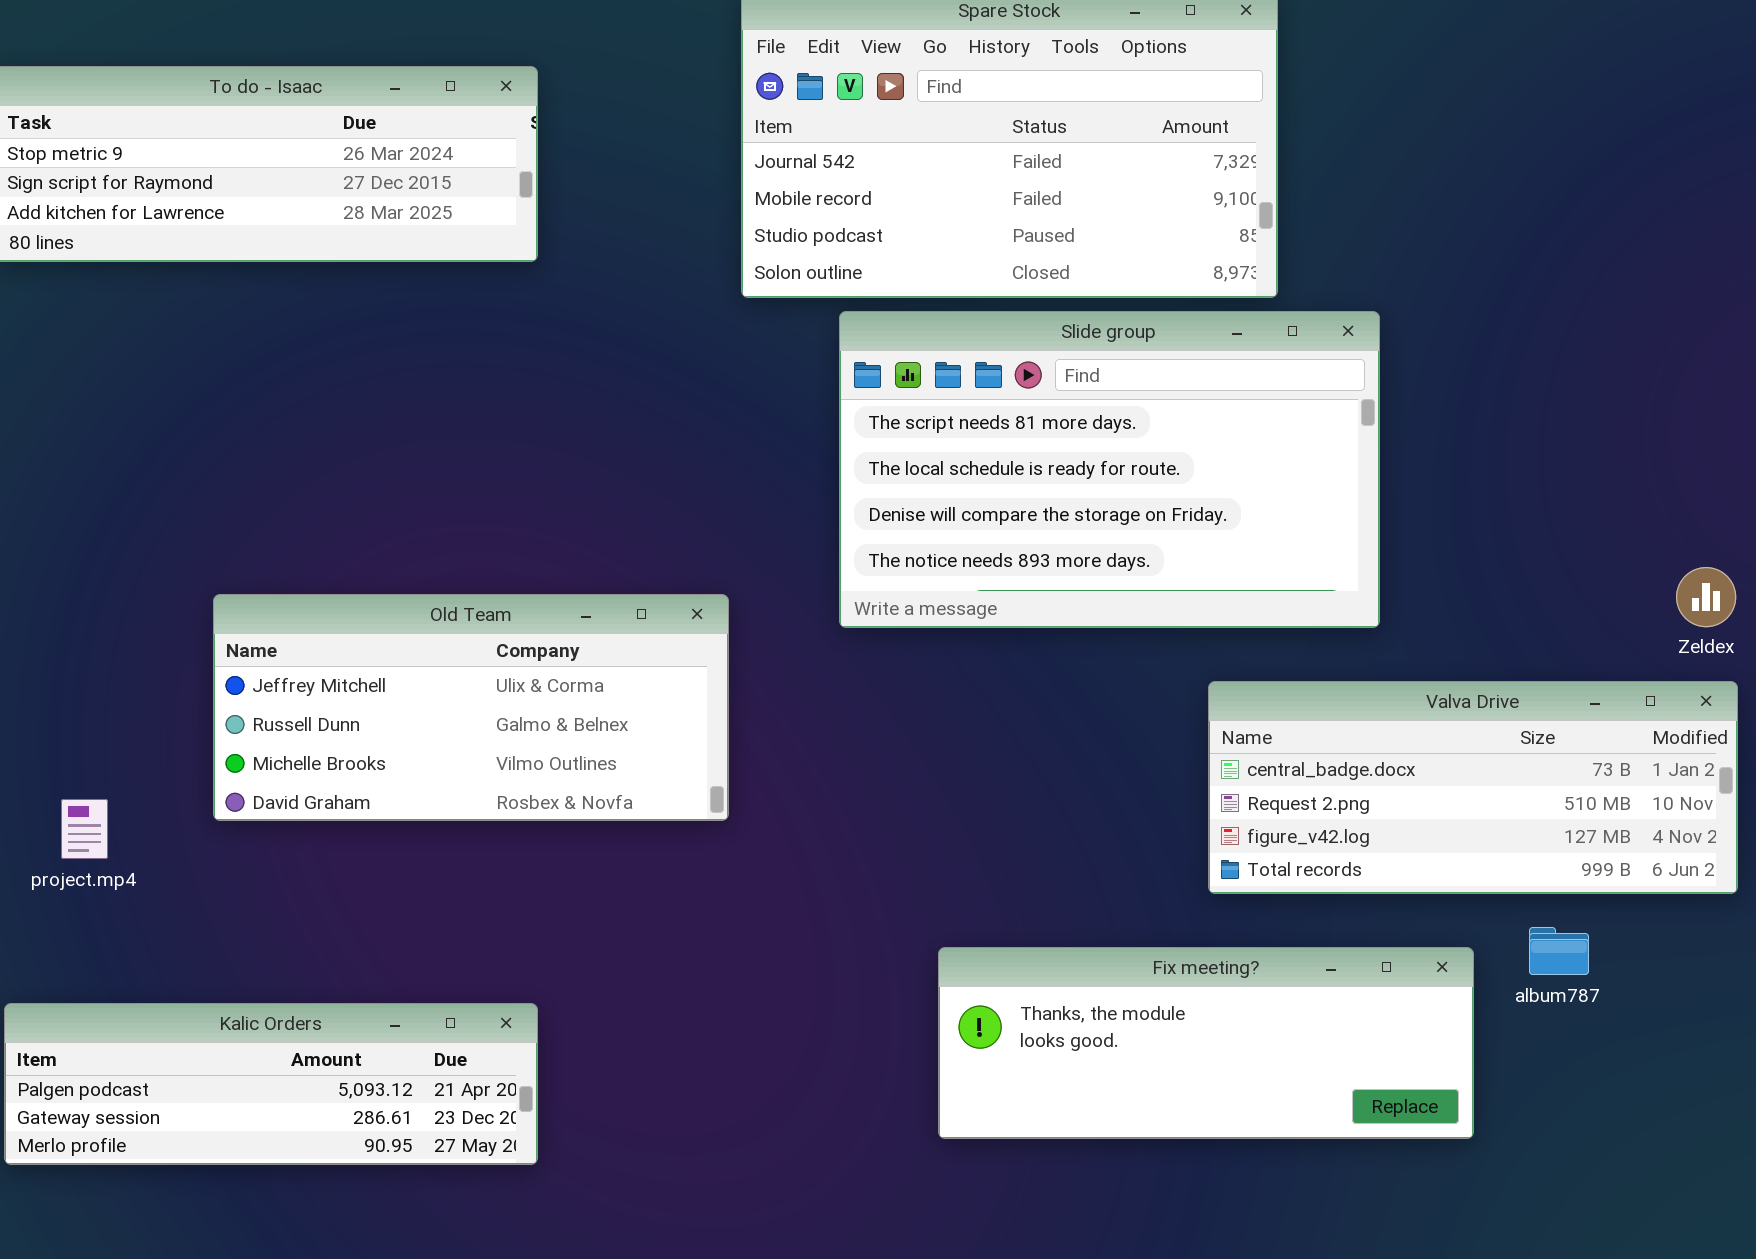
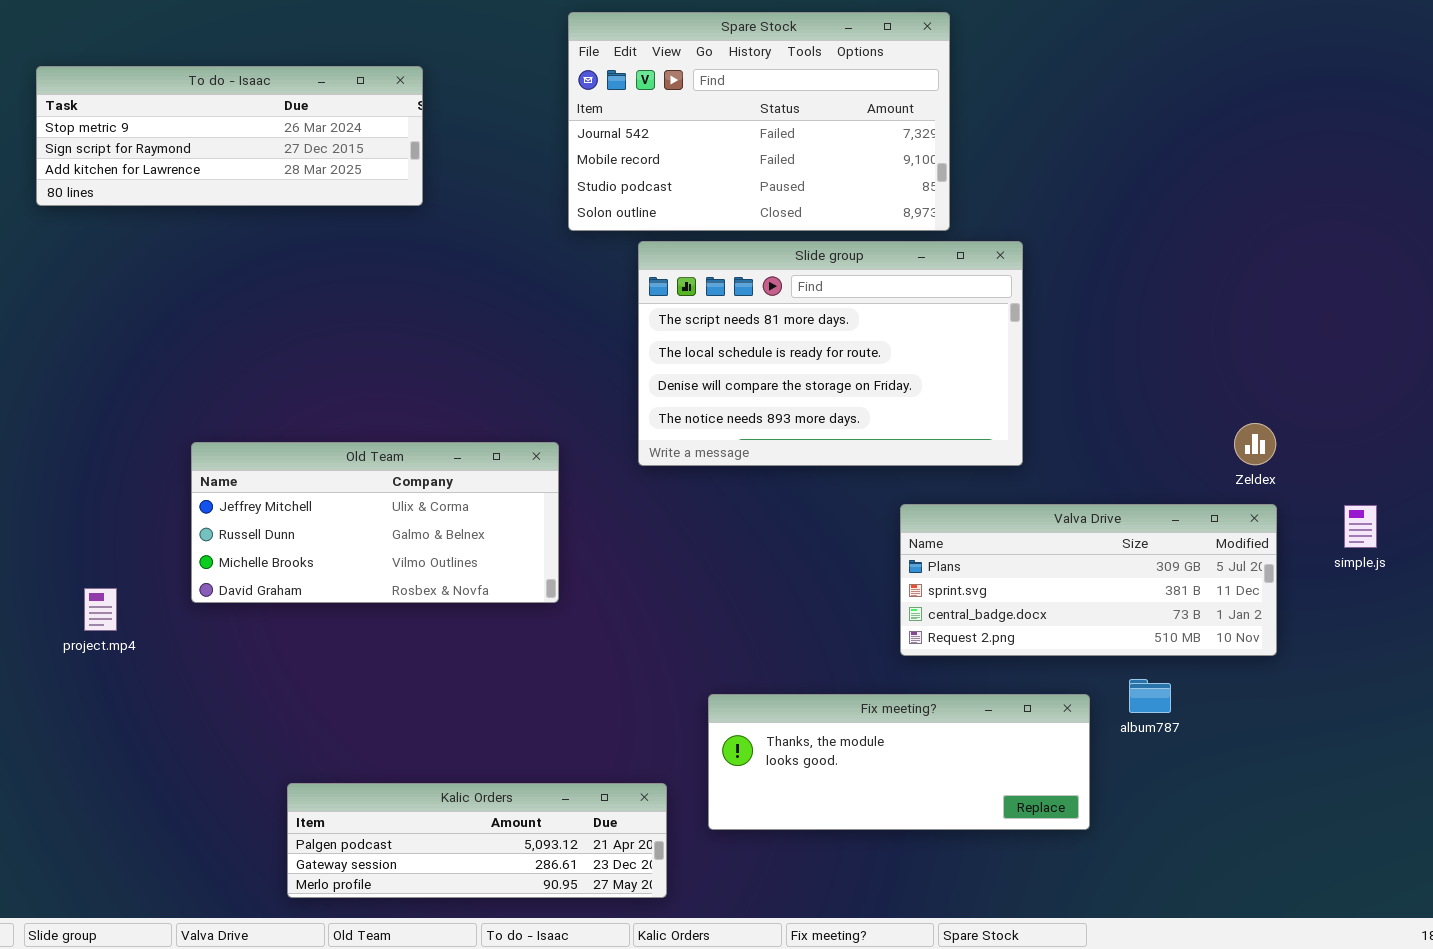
Valva Drive: [1208,681,1738,894] -> [900,504,1277,656], scrolled up 2 rows
Kalic Orders: [4,1003,538,1165] -> [287,783,667,898], moved

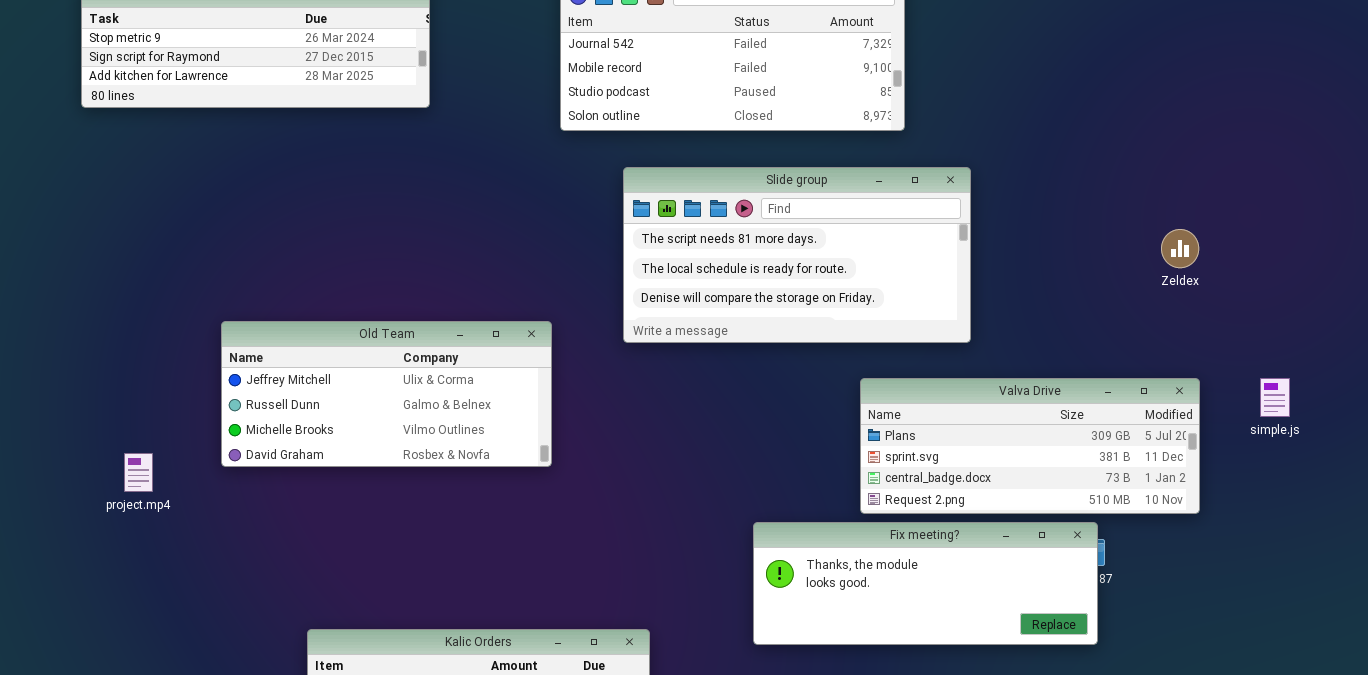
Slide group: [638,241,1023,466] -> [623,167,971,343], resized
Zeldex: [1234,423,1276,465] -> [1161,229,1199,268], moved
Fix meeting?: [708,694,1090,830] -> [753,522,1098,645], moved

